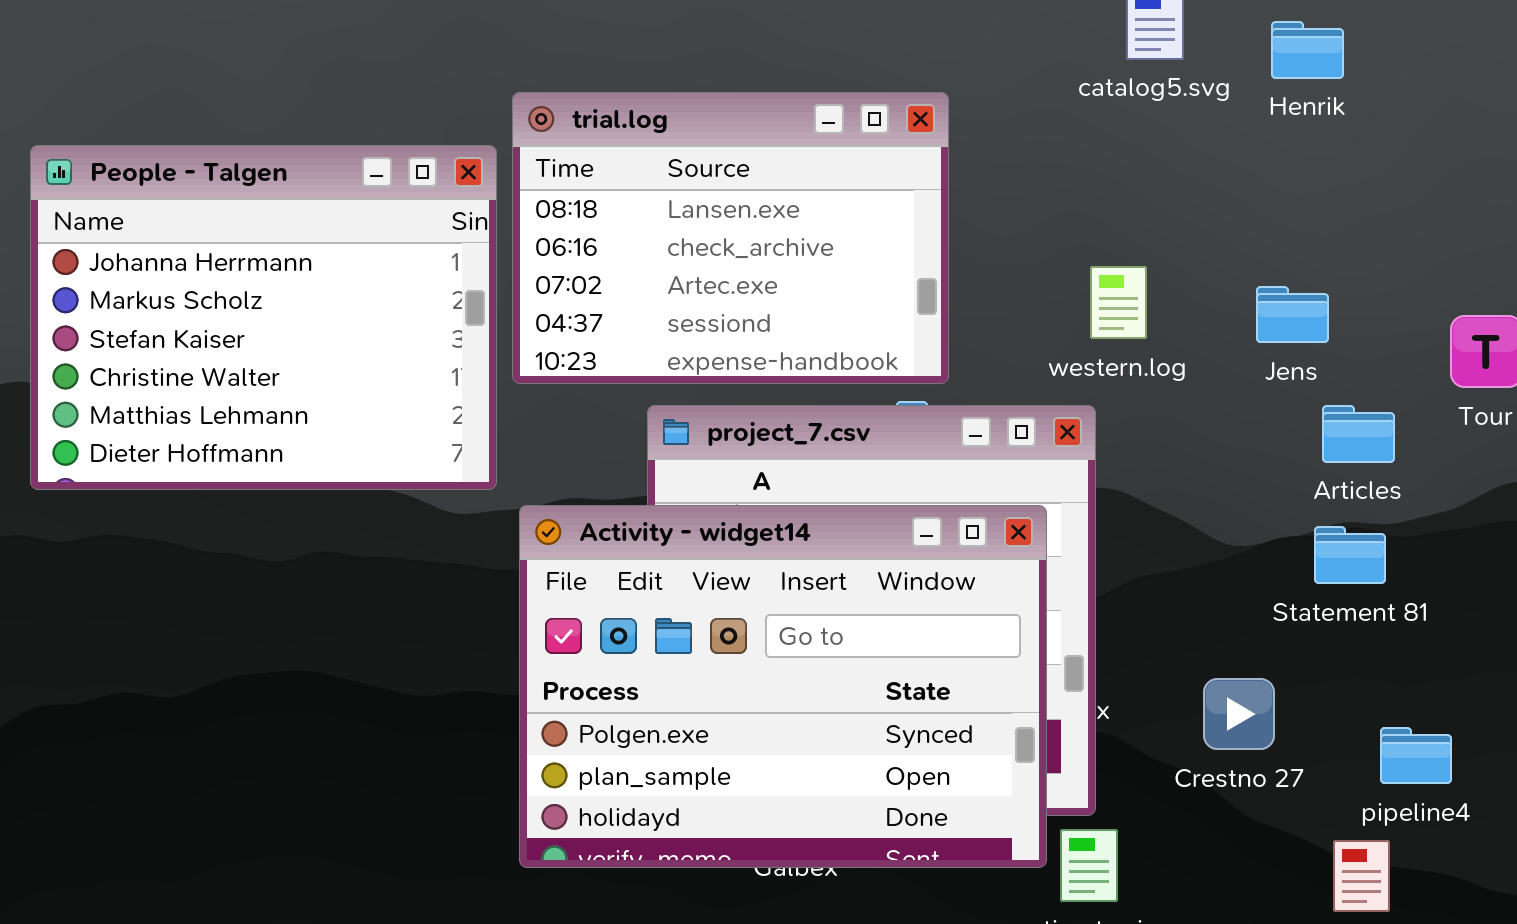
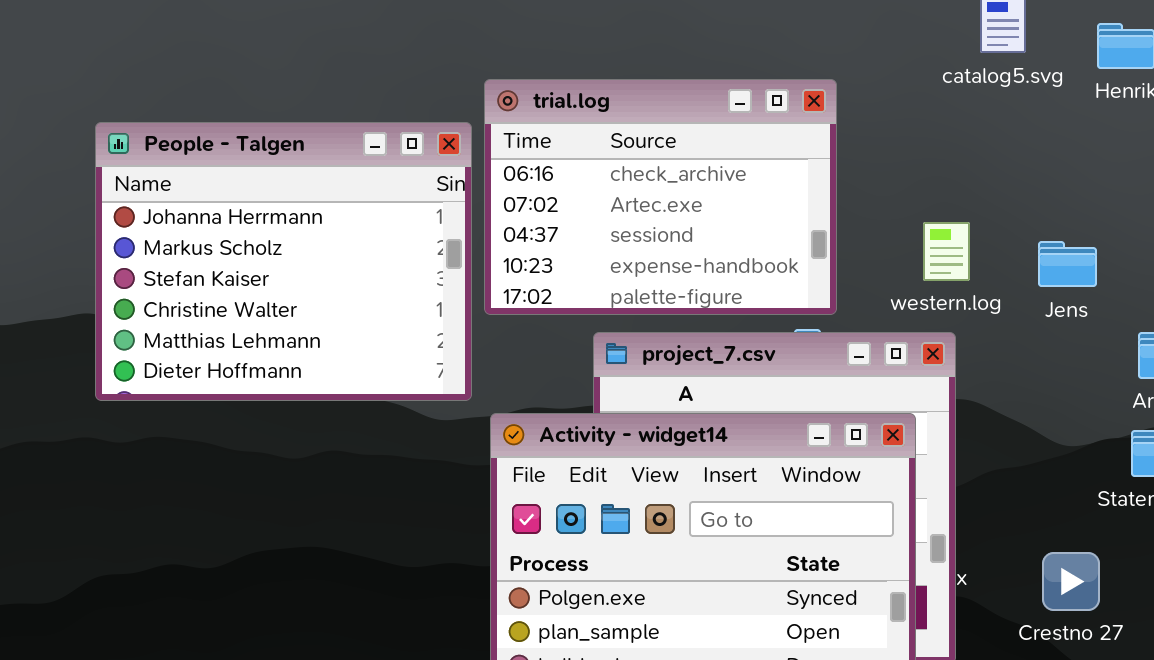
trial.log: [512,92,949,384] -> [484,79,837,315], scrolled down 1 row
western.log: [1090,266,1147,339] -> [923,222,970,281], moved
Jens: [1256,286,1329,343] -> [1038,241,1097,287], moved

